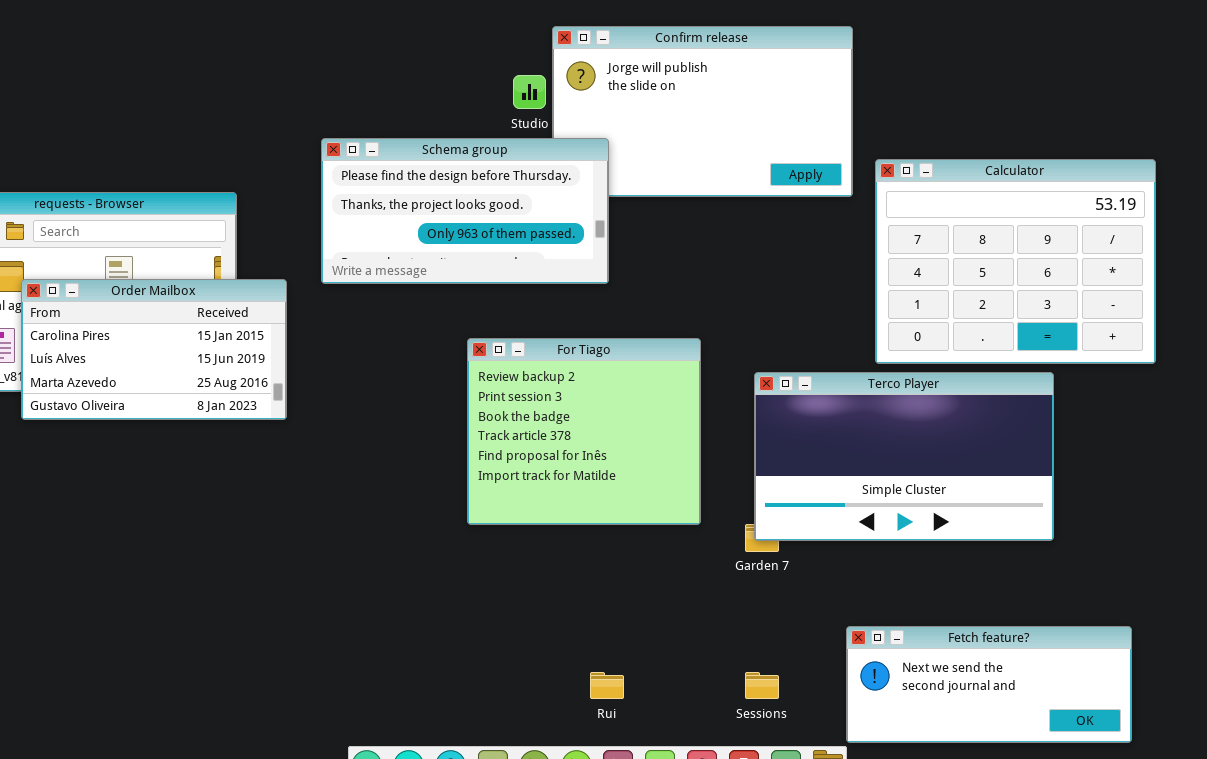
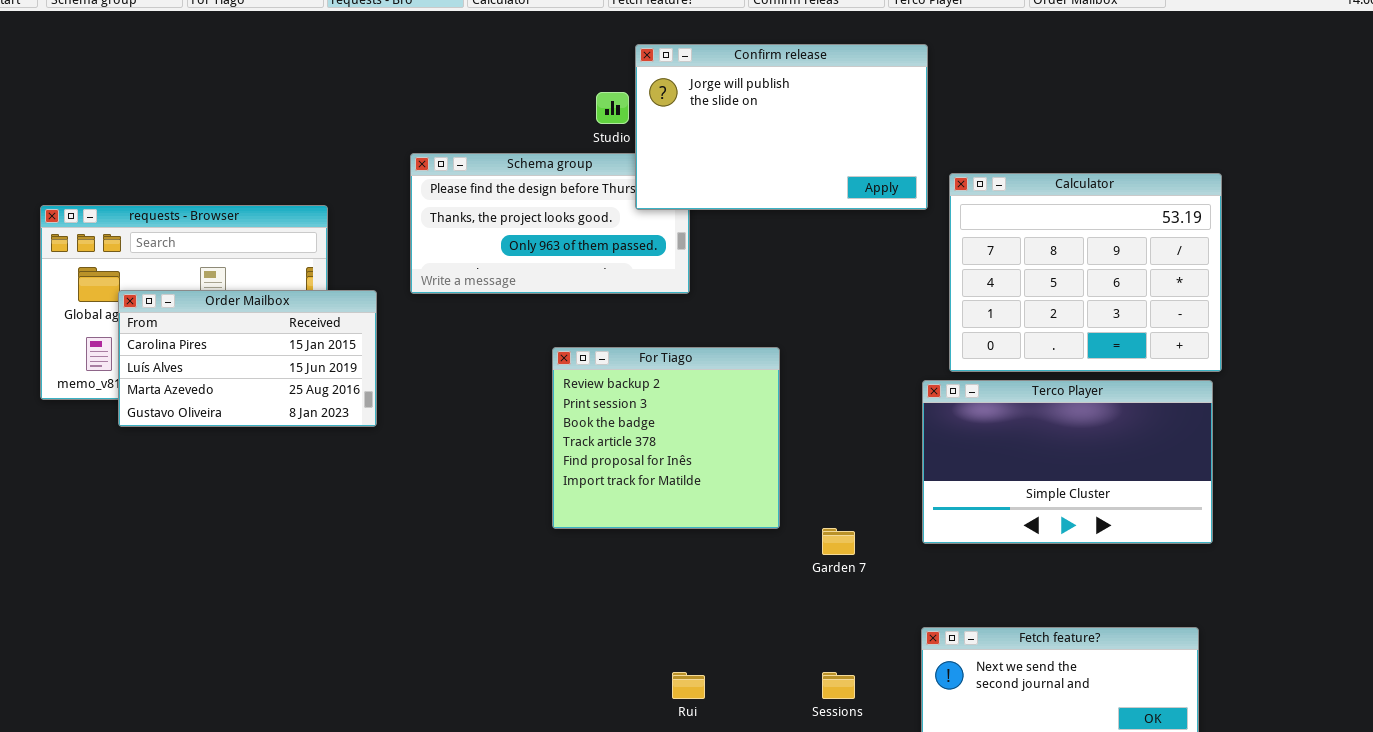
Confirm release: [552,26,853,197] -> [635,44,928,210], raised
Terco Player: [754,372,1054,541] -> [922,380,1213,544], moved

